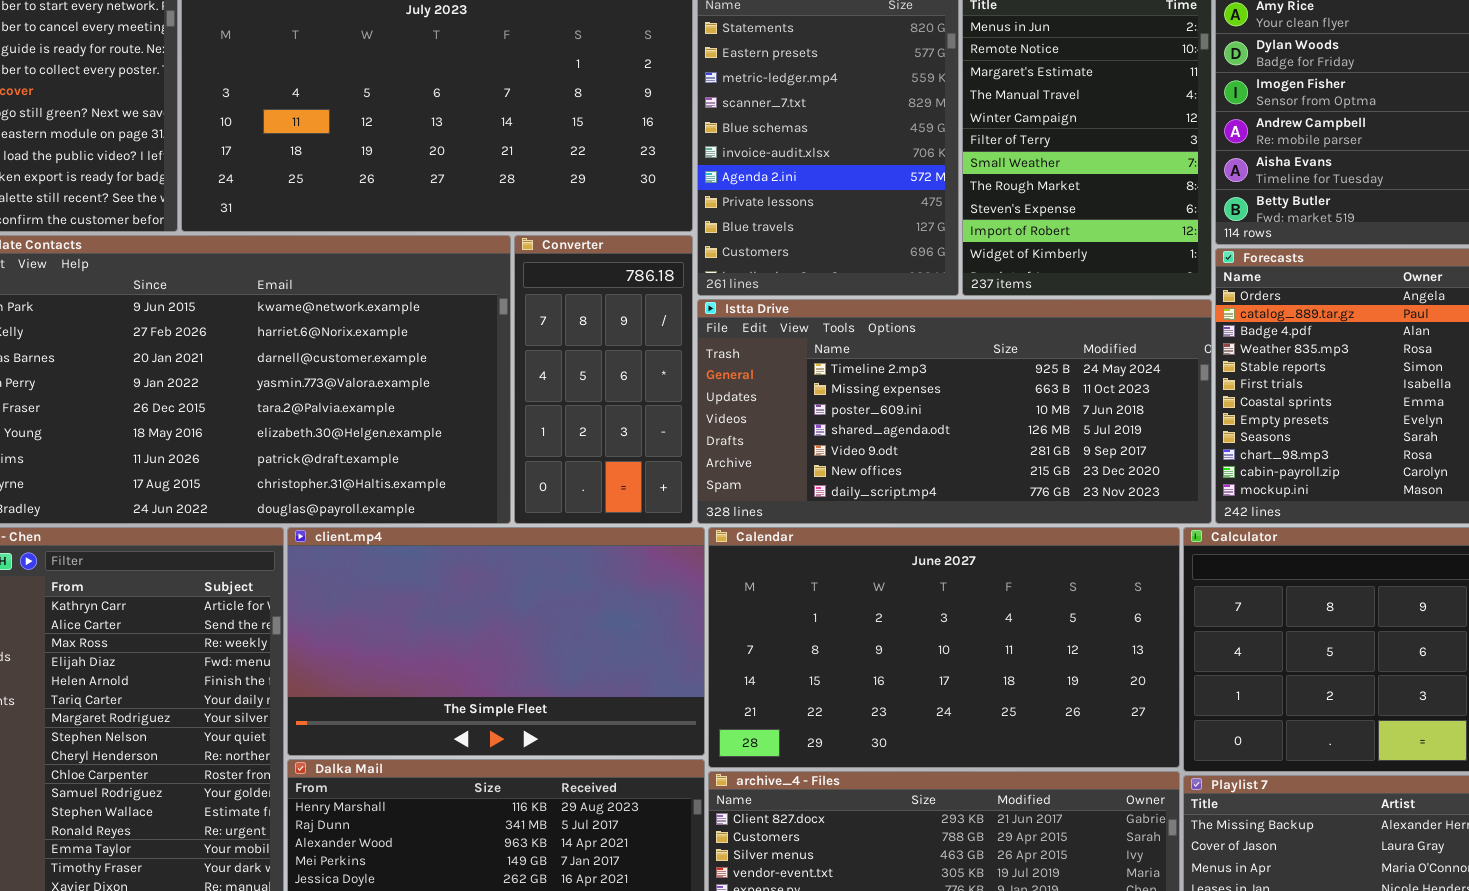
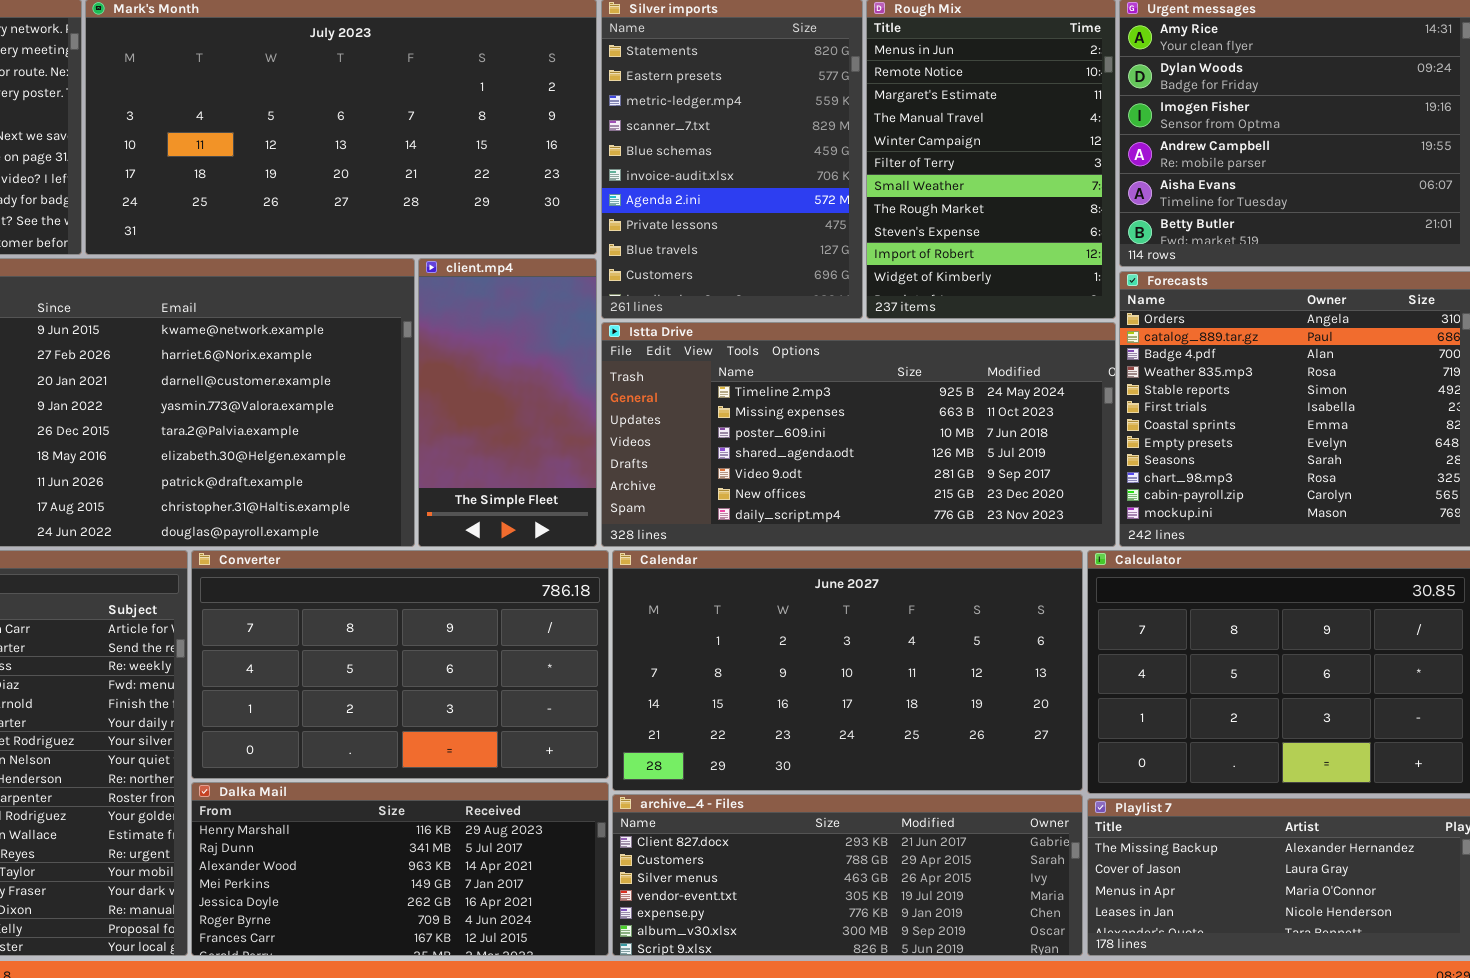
Converter: [514,235,693,524] -> [191,550,609,779], moved, resized
client.mp4: [287,527,705,756] -> [418,258,597,547], moved, resized

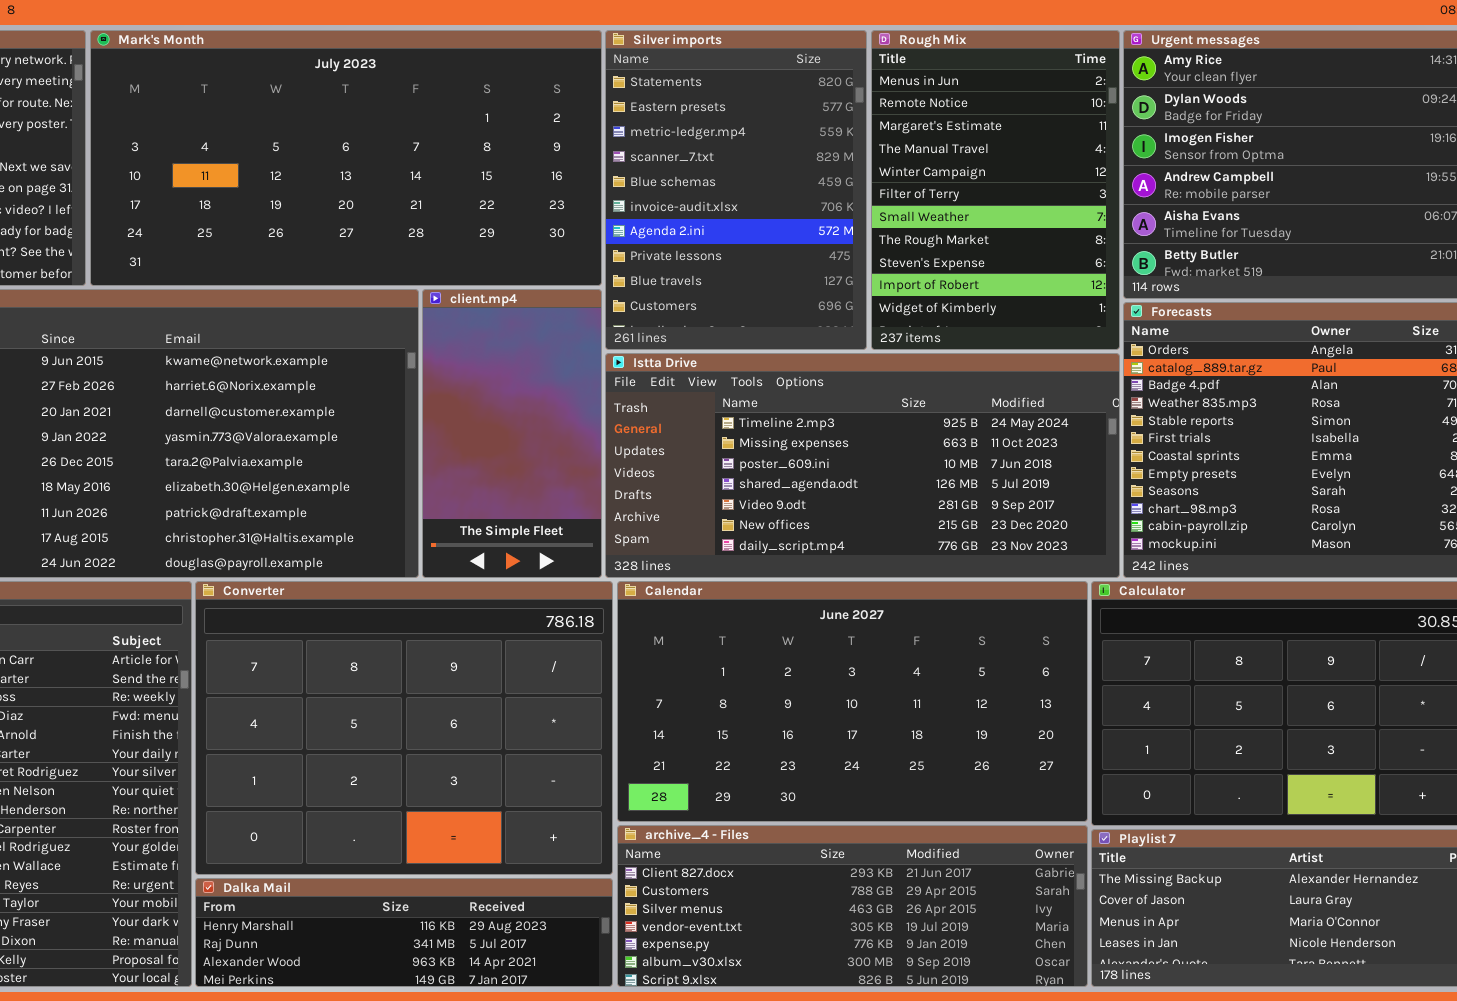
Converter: [191,550,609,779] -> [195,581,613,875], resized
Dalka Mail: [191,782,609,956] -> [195,878,613,987], resized

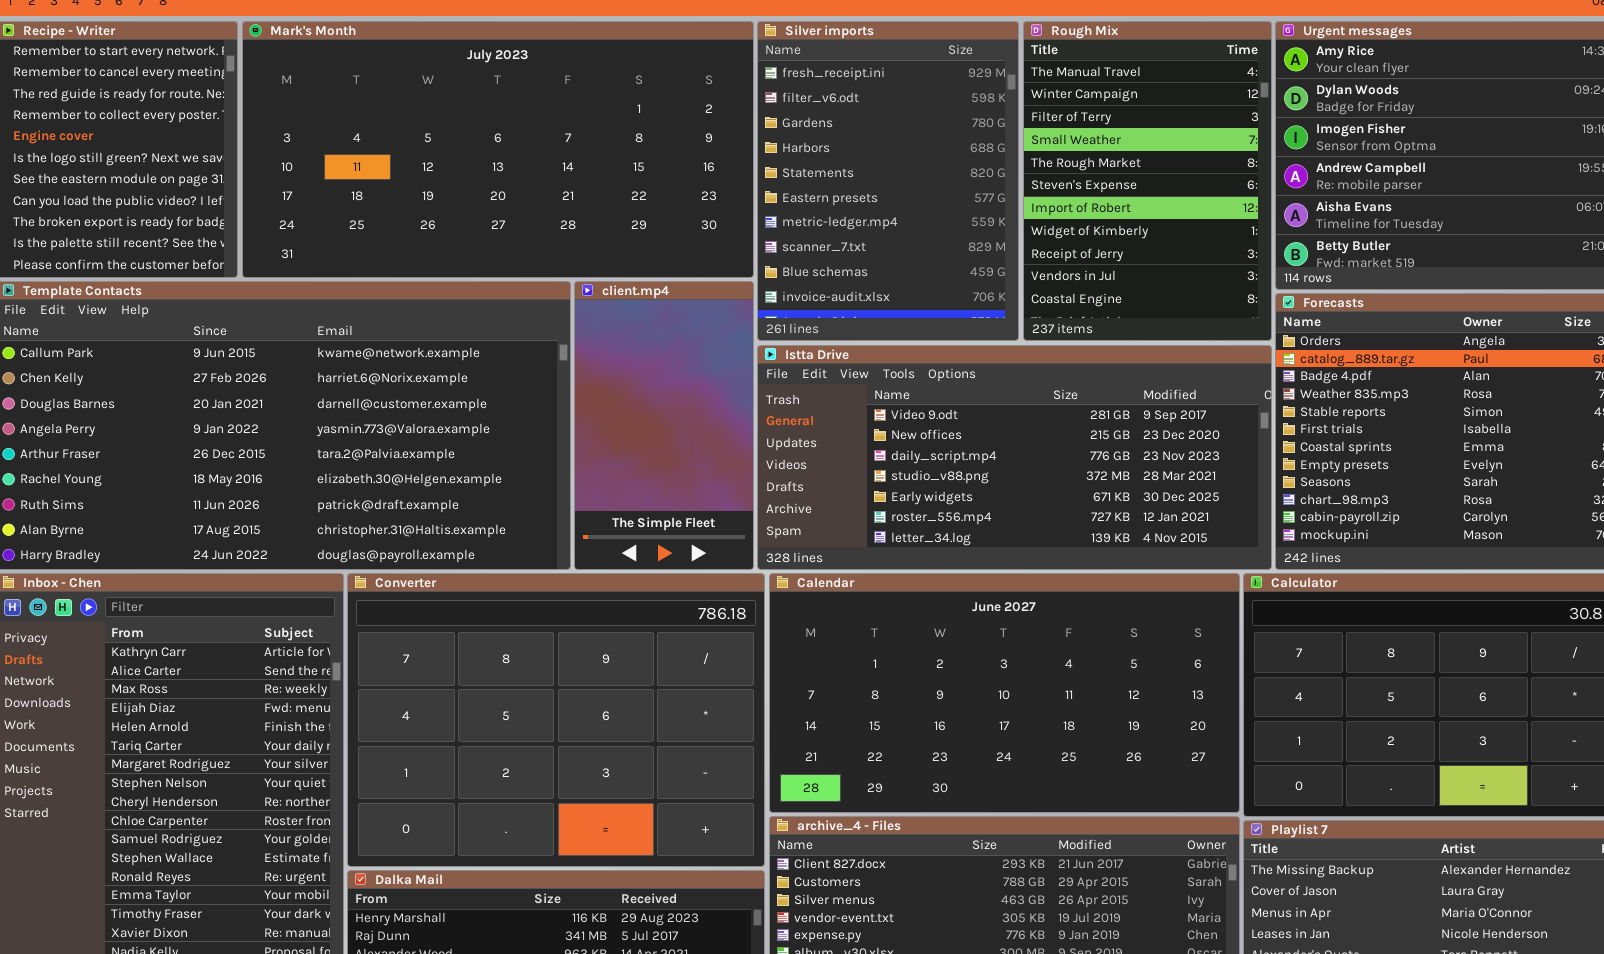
Silver imports: [605,30,867,350] -> [757,21,1019,341], scrolled up 4 rows
Rough Mix: [871,30,1120,350] -> [1023,21,1272,341], scrolled down 3 rows
Istta Drive: [605,353,1120,578] -> [757,345,1272,570], scrolled down 4 rows

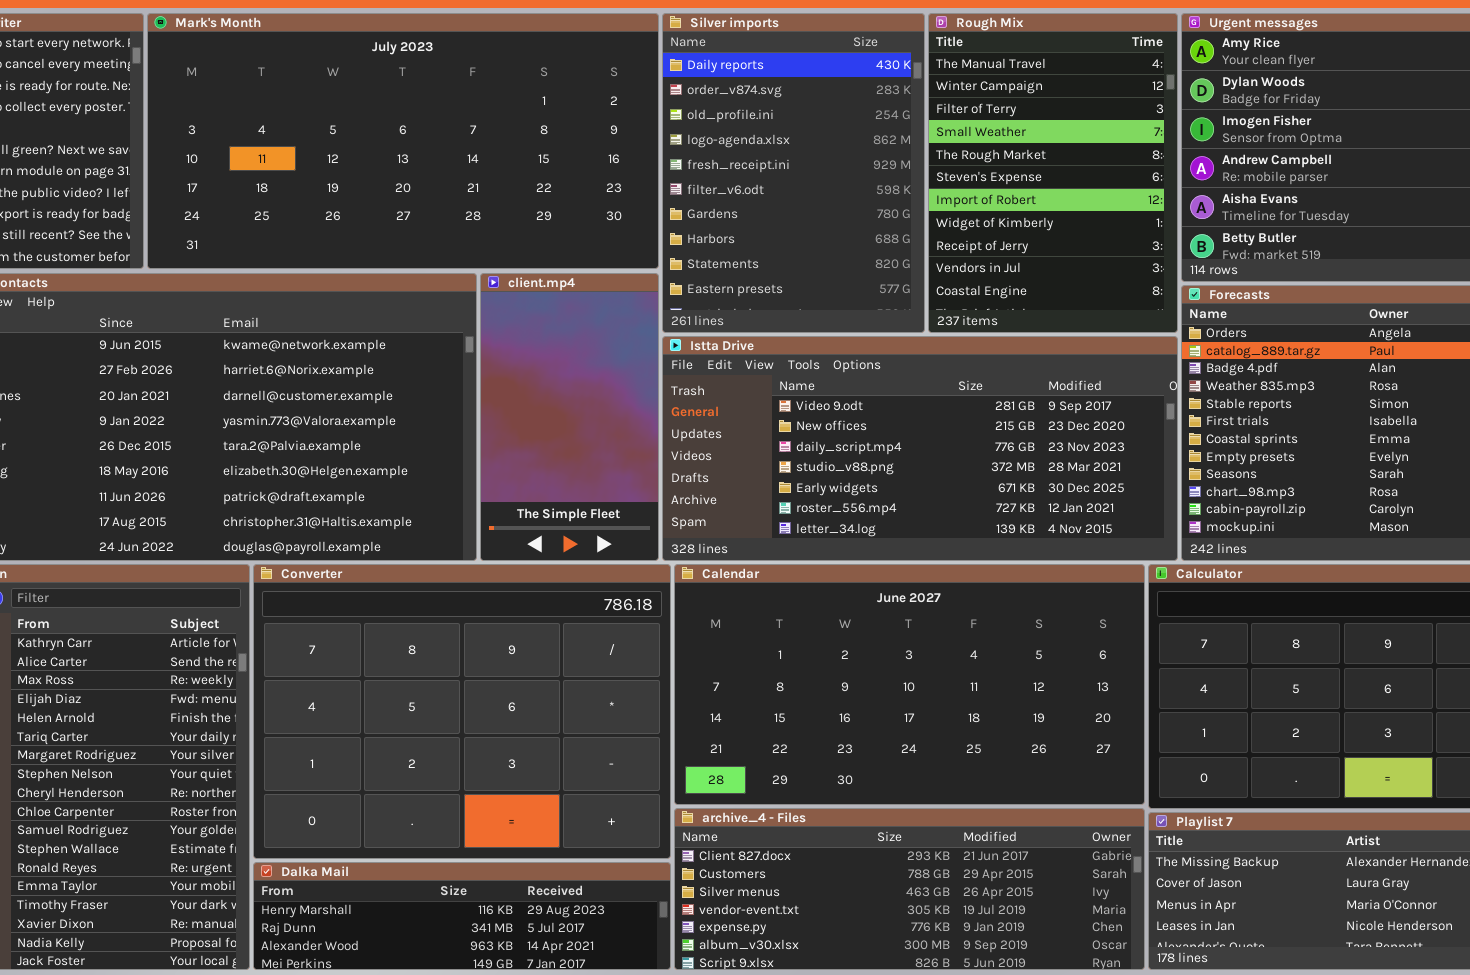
Silver imports: [757,21,1019,341] -> [662,13,925,333], scrolled up 4 rows

